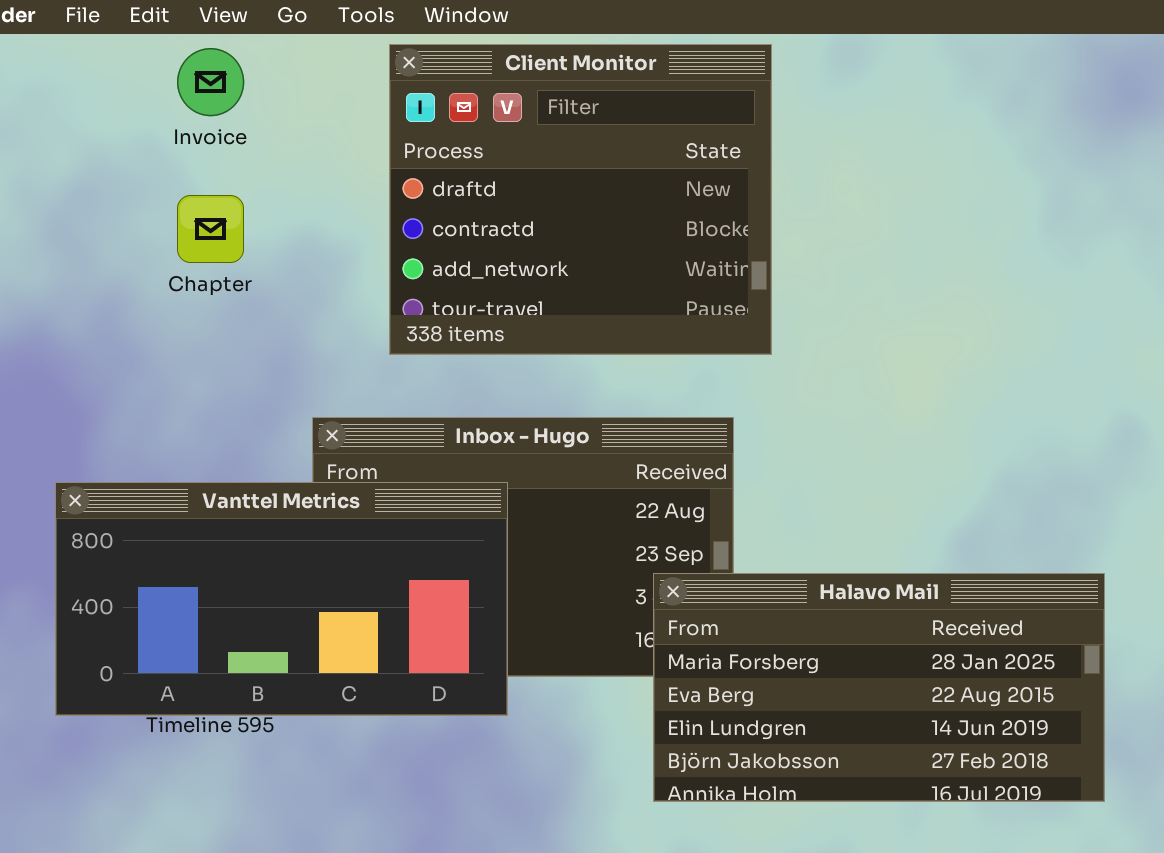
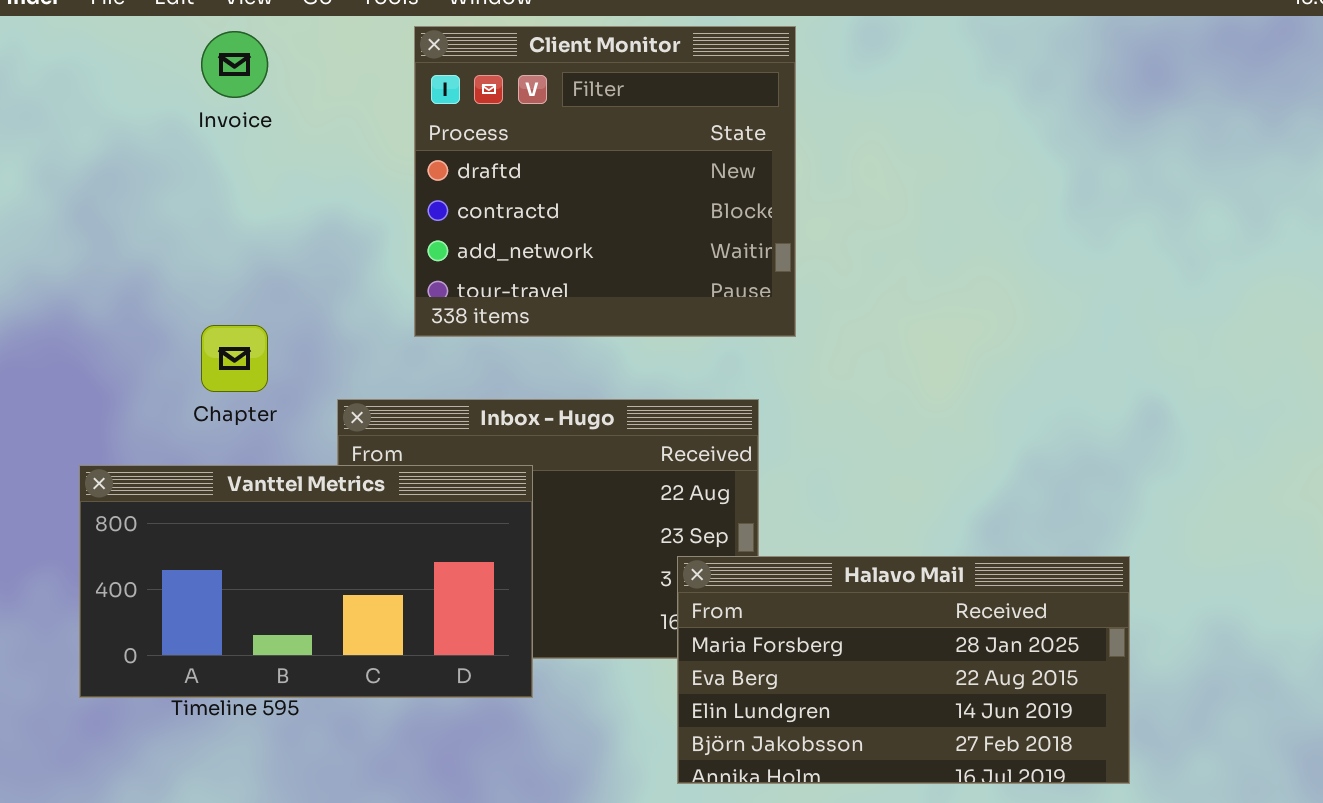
Chapter: [177,195,244,263] -> [201,325,268,392], moved

